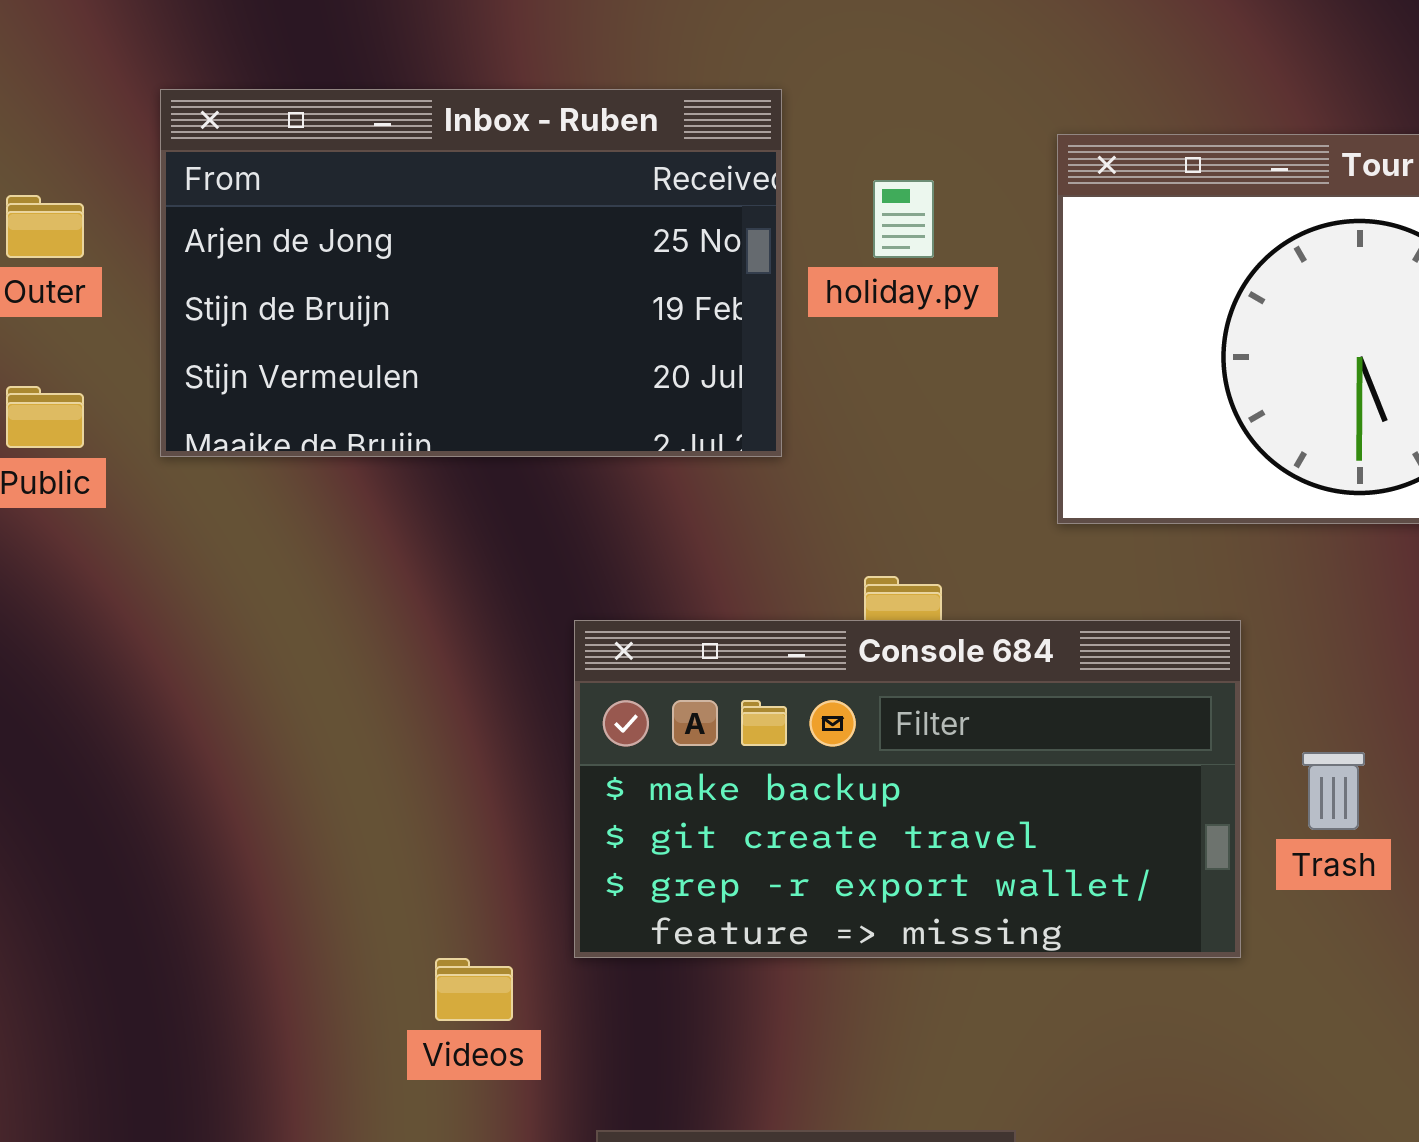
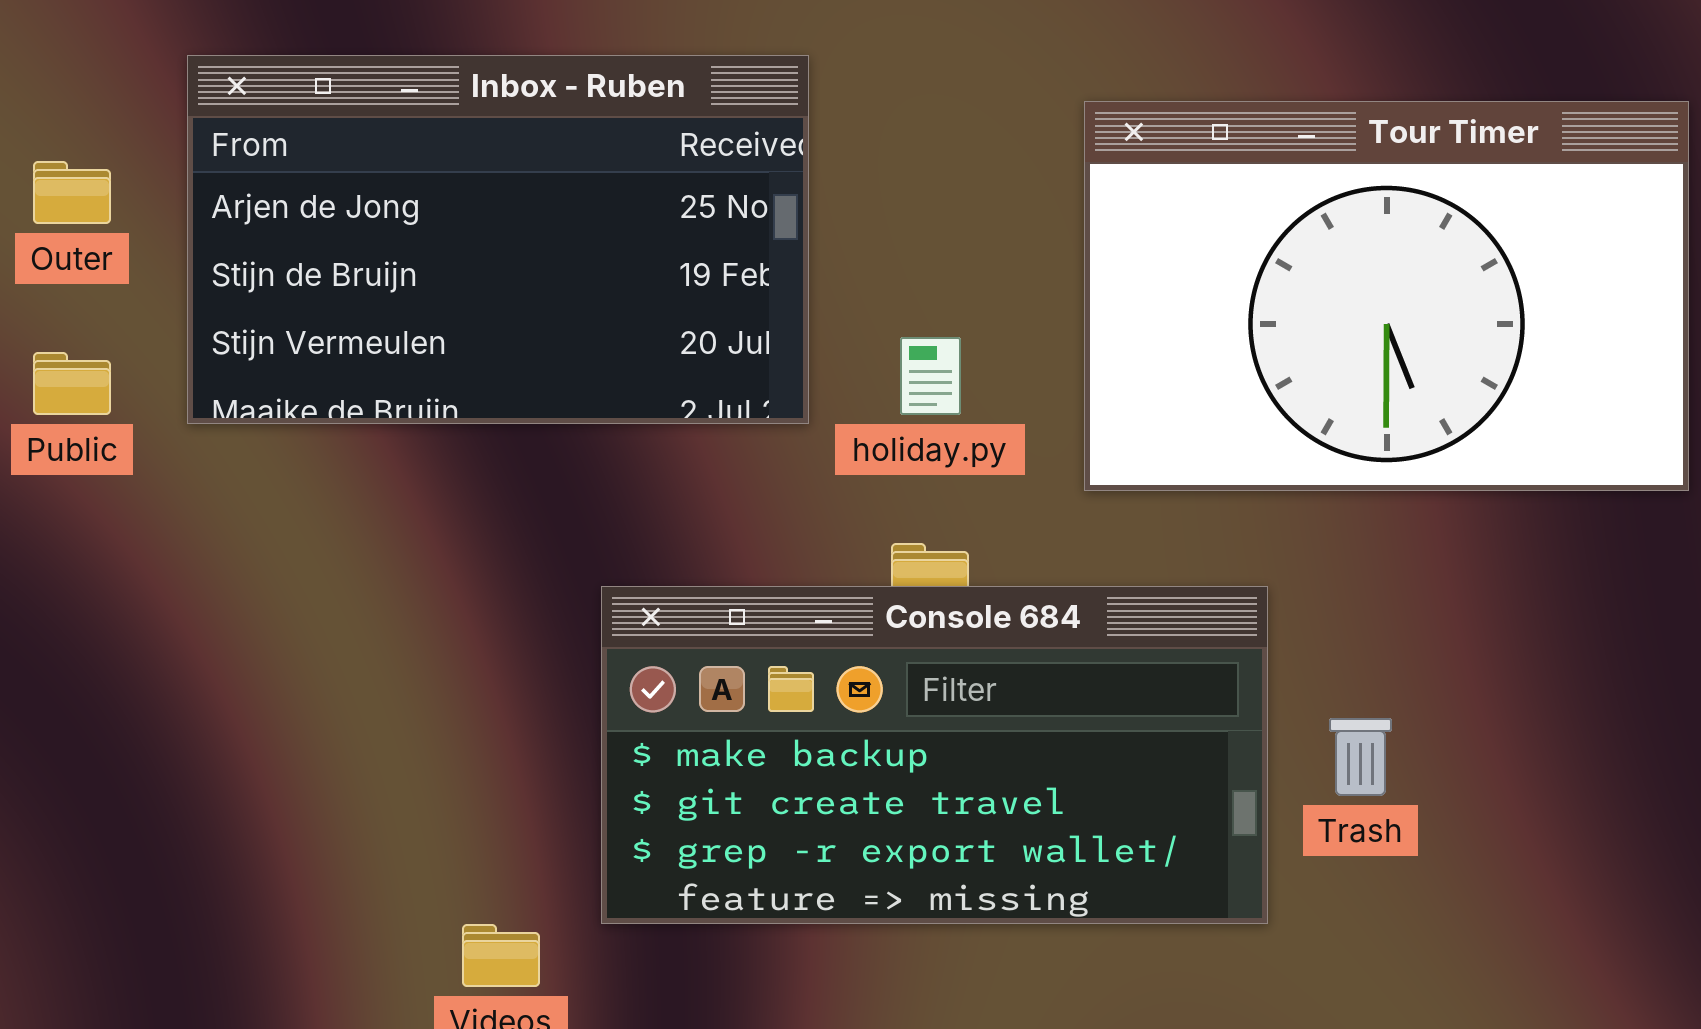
holiday.py: [873,180,934,258] -> [900,337,961,415], moved

